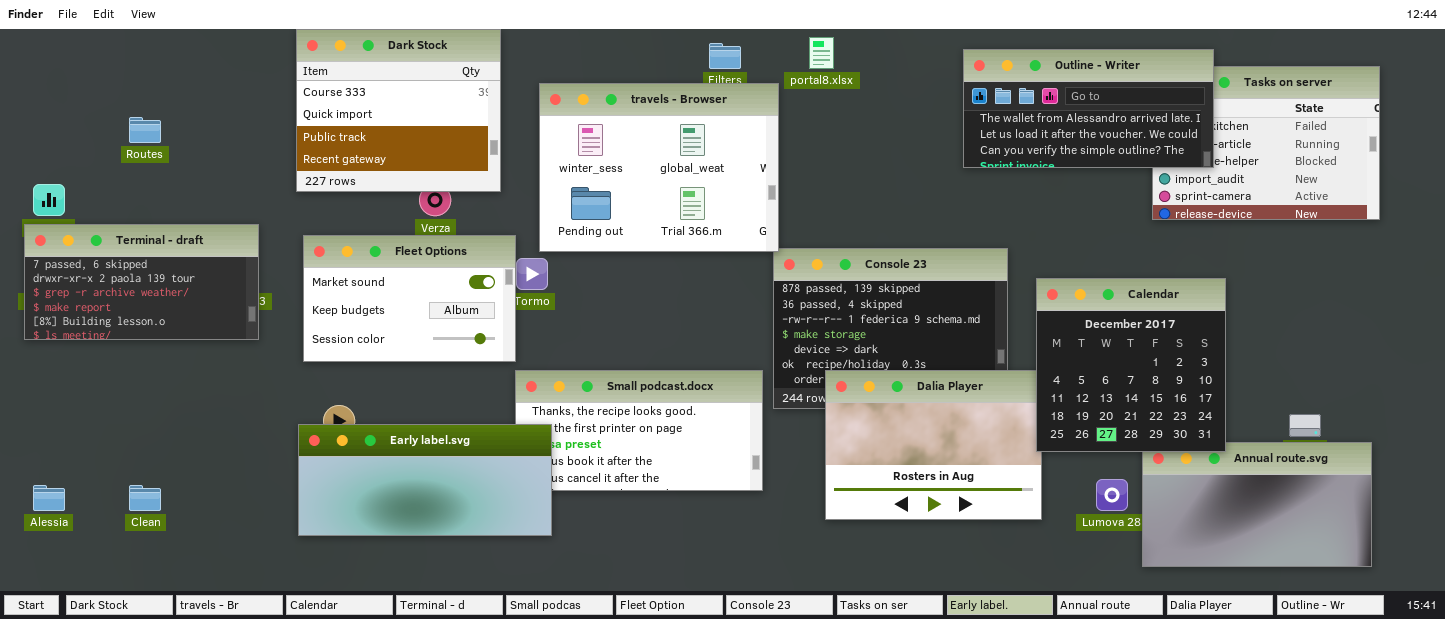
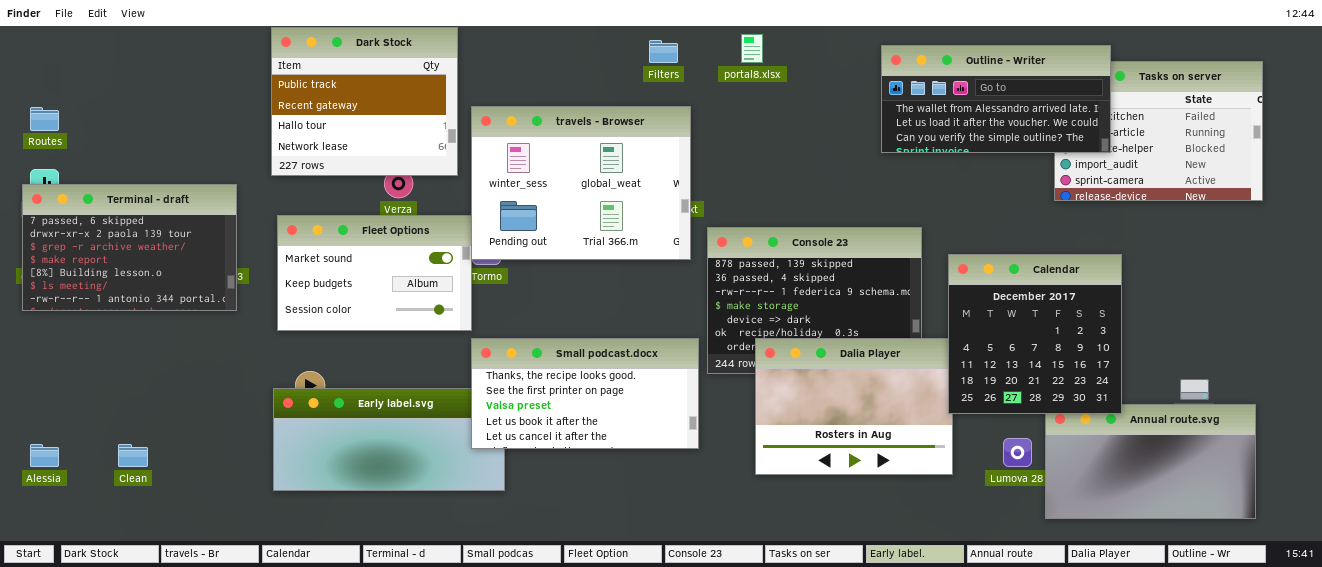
Dark Stock: [296,29,501,192] -> [271,27,458,176], scrolled down 2 rows
travels - Browser: [539,83,779,252] -> [471,106,691,260], moved
Routes: [129,117,161,143] -> [30,107,59,131], moved
Terminal - draft: [24,224,259,340] -> [22,184,237,311], resized
Small podcast.docx: [515,370,763,491] -> [471,338,699,449], raised

